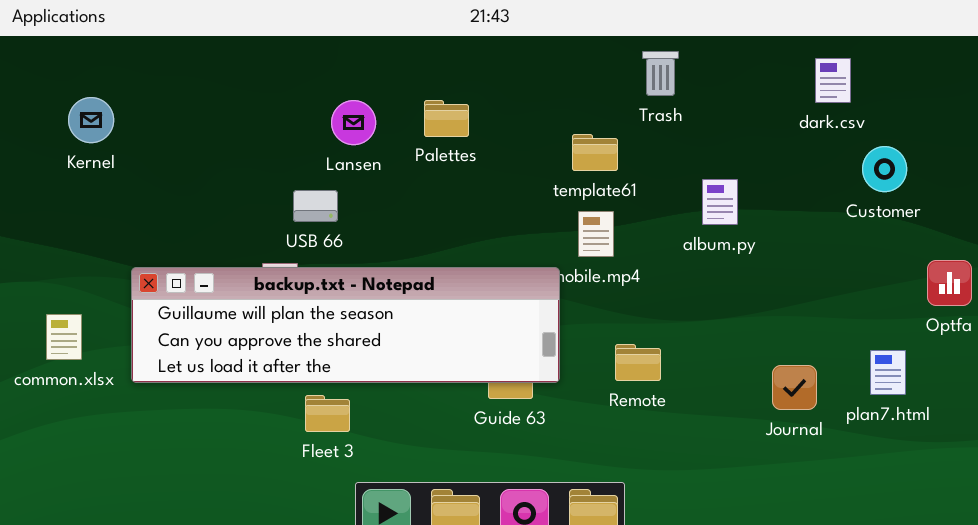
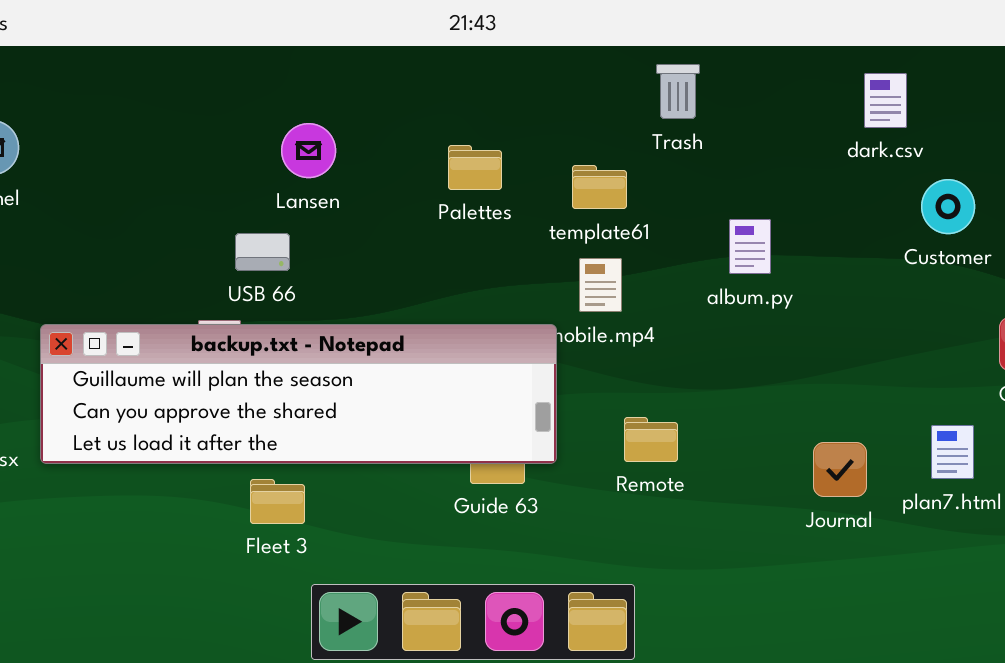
Palettes: [424,100,469,137] -> [448,145,502,190], moved

